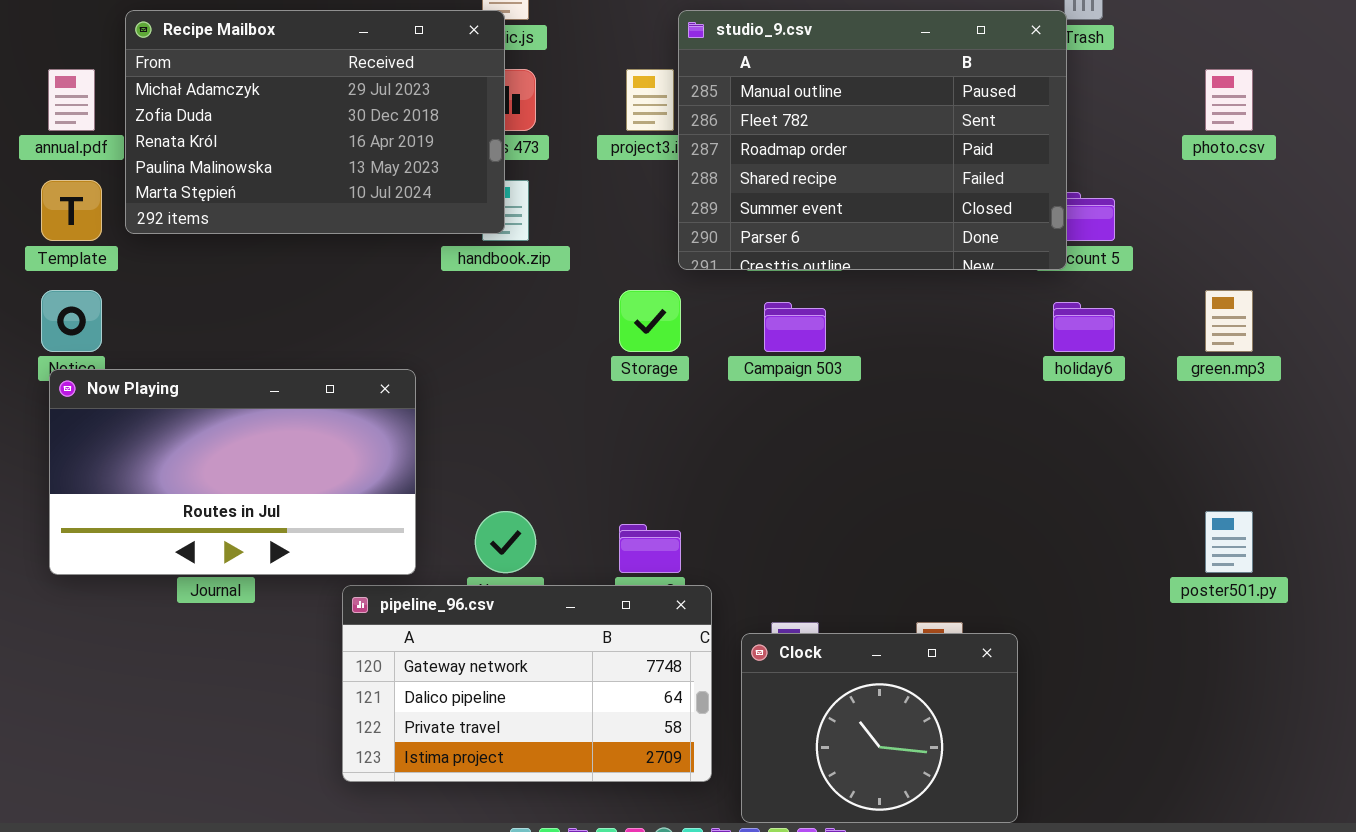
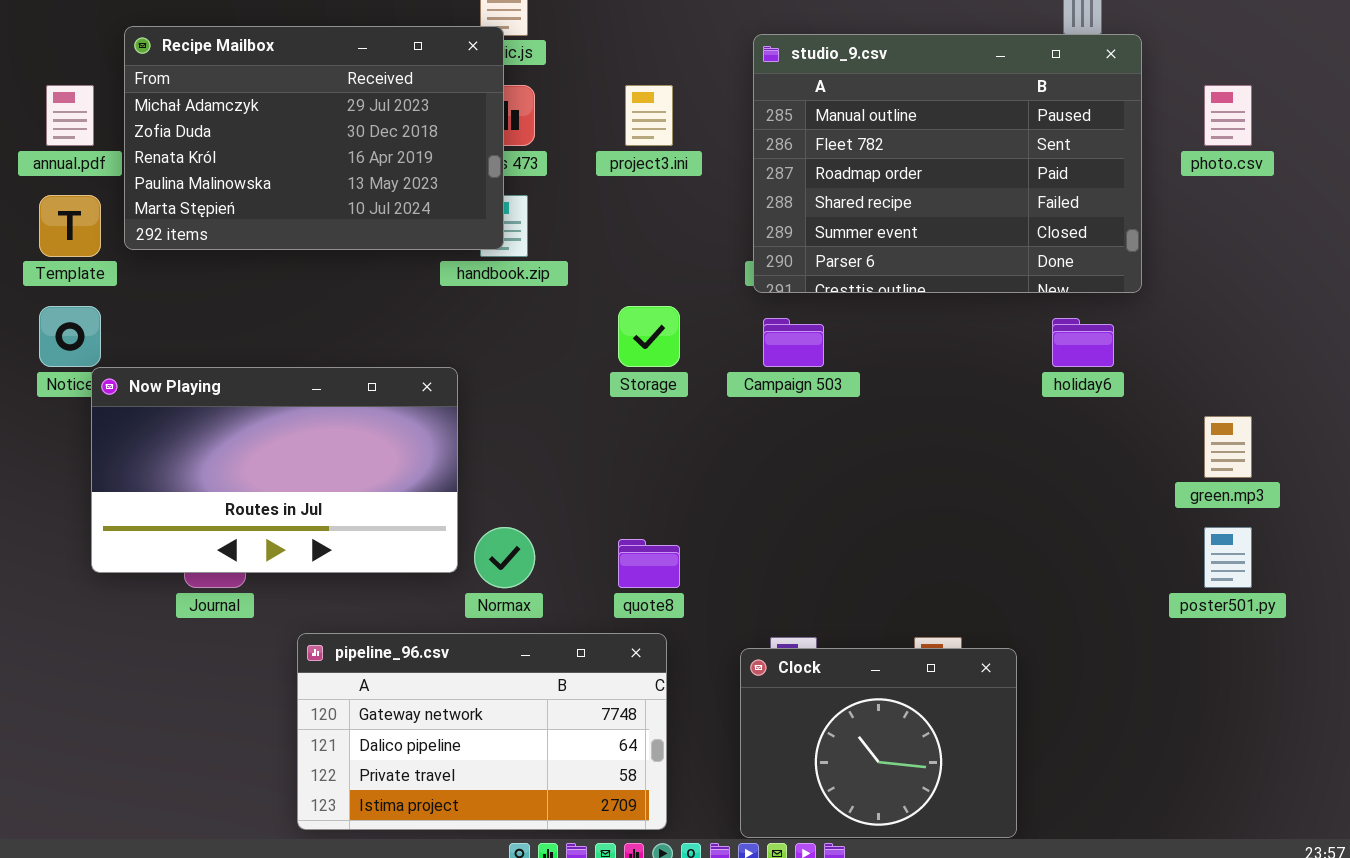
studio_9.csv: [678,10,1067,270] -> [753,34,1142,293], moved
green.mp3: [1205,290,1253,352] -> [1204,416,1252,478], moved
Now Playing: [49,369,416,575] -> [91,367,458,573], moved
pipeline_96.csv: [342,585,712,782] -> [297,633,667,830], moved

